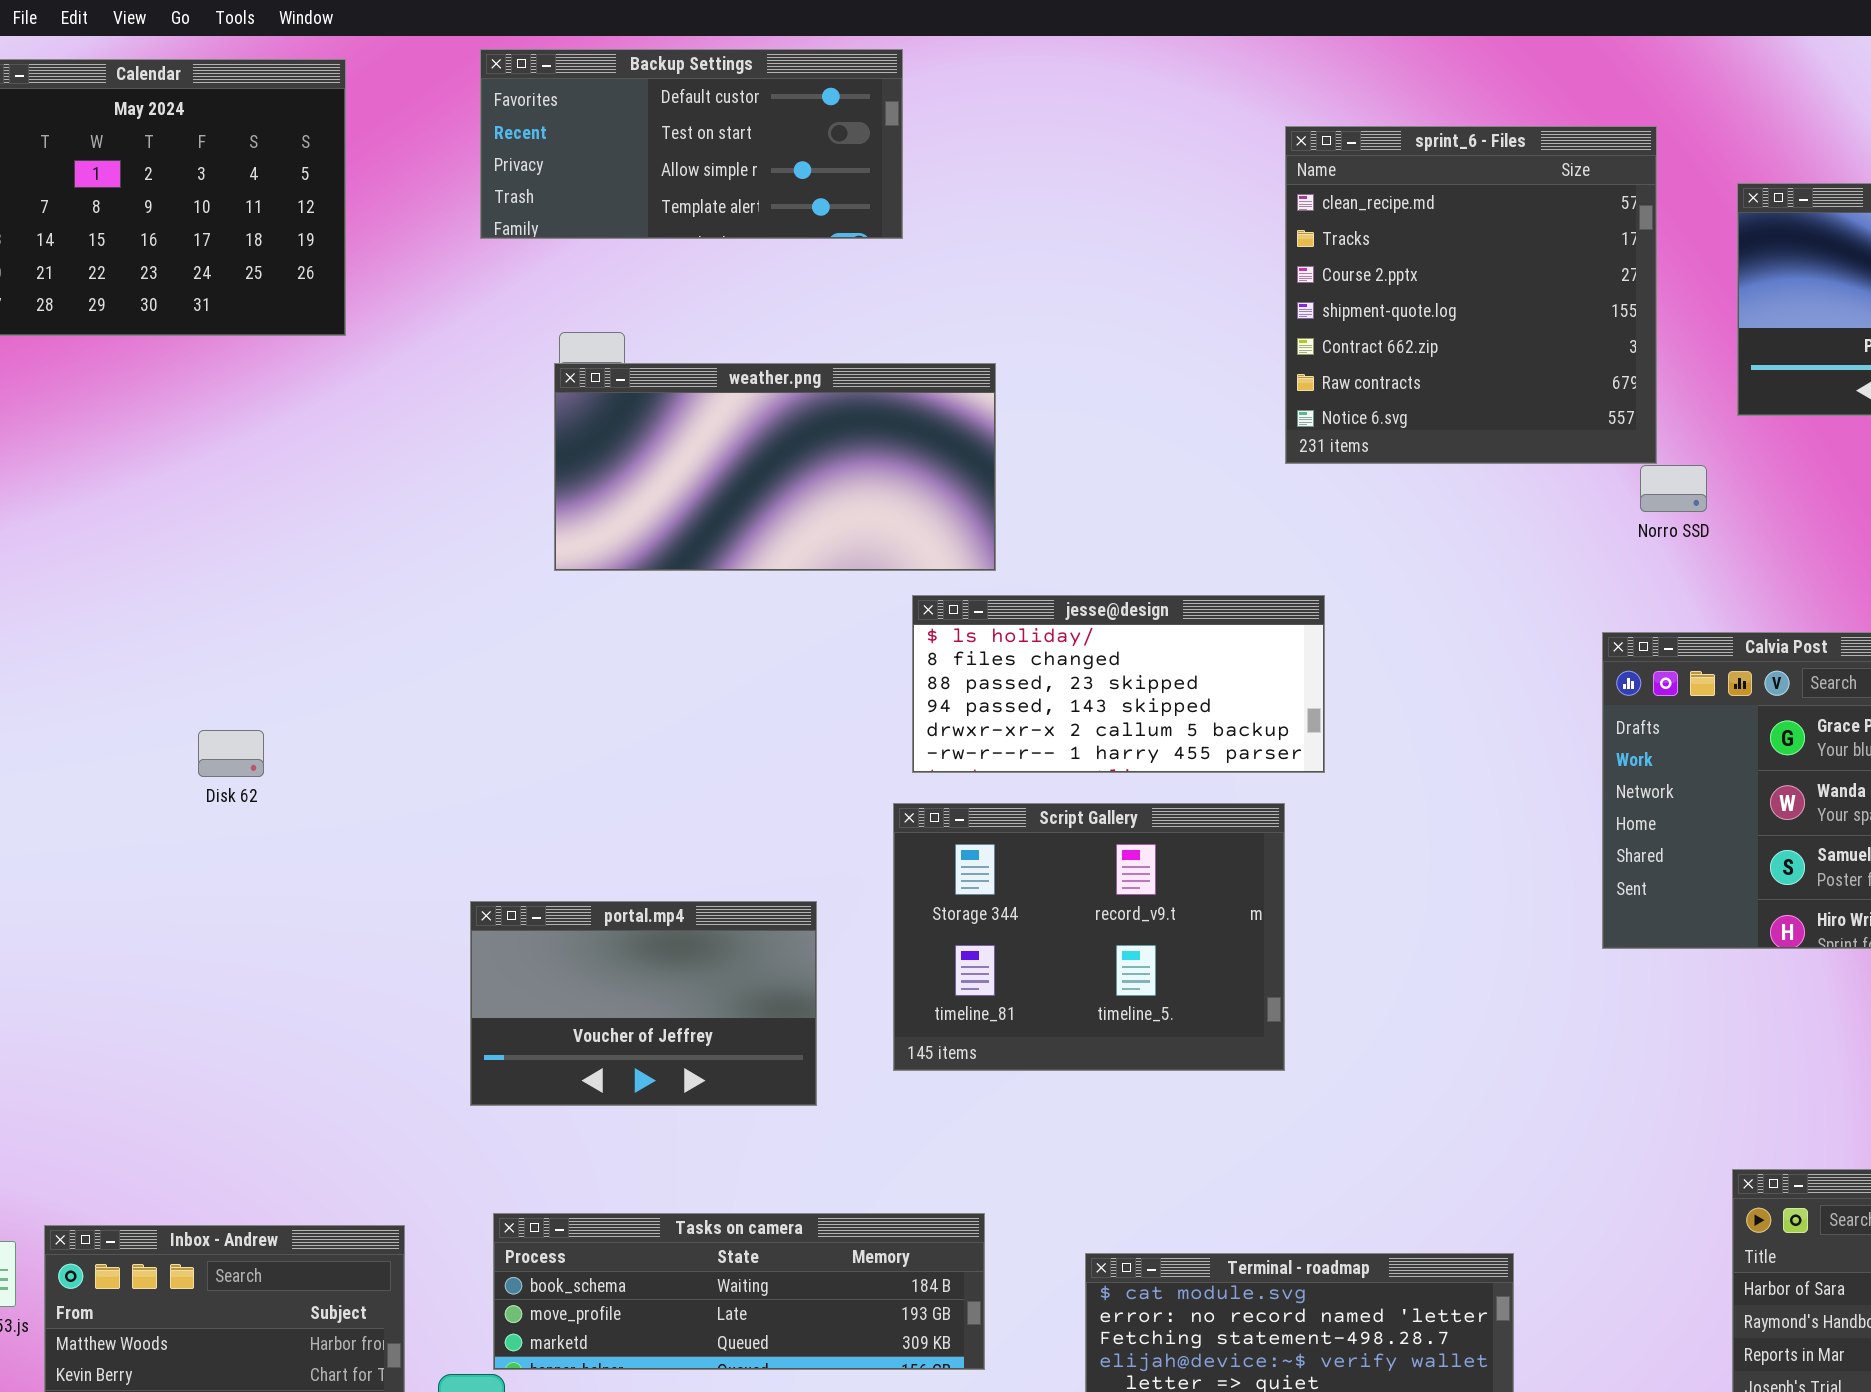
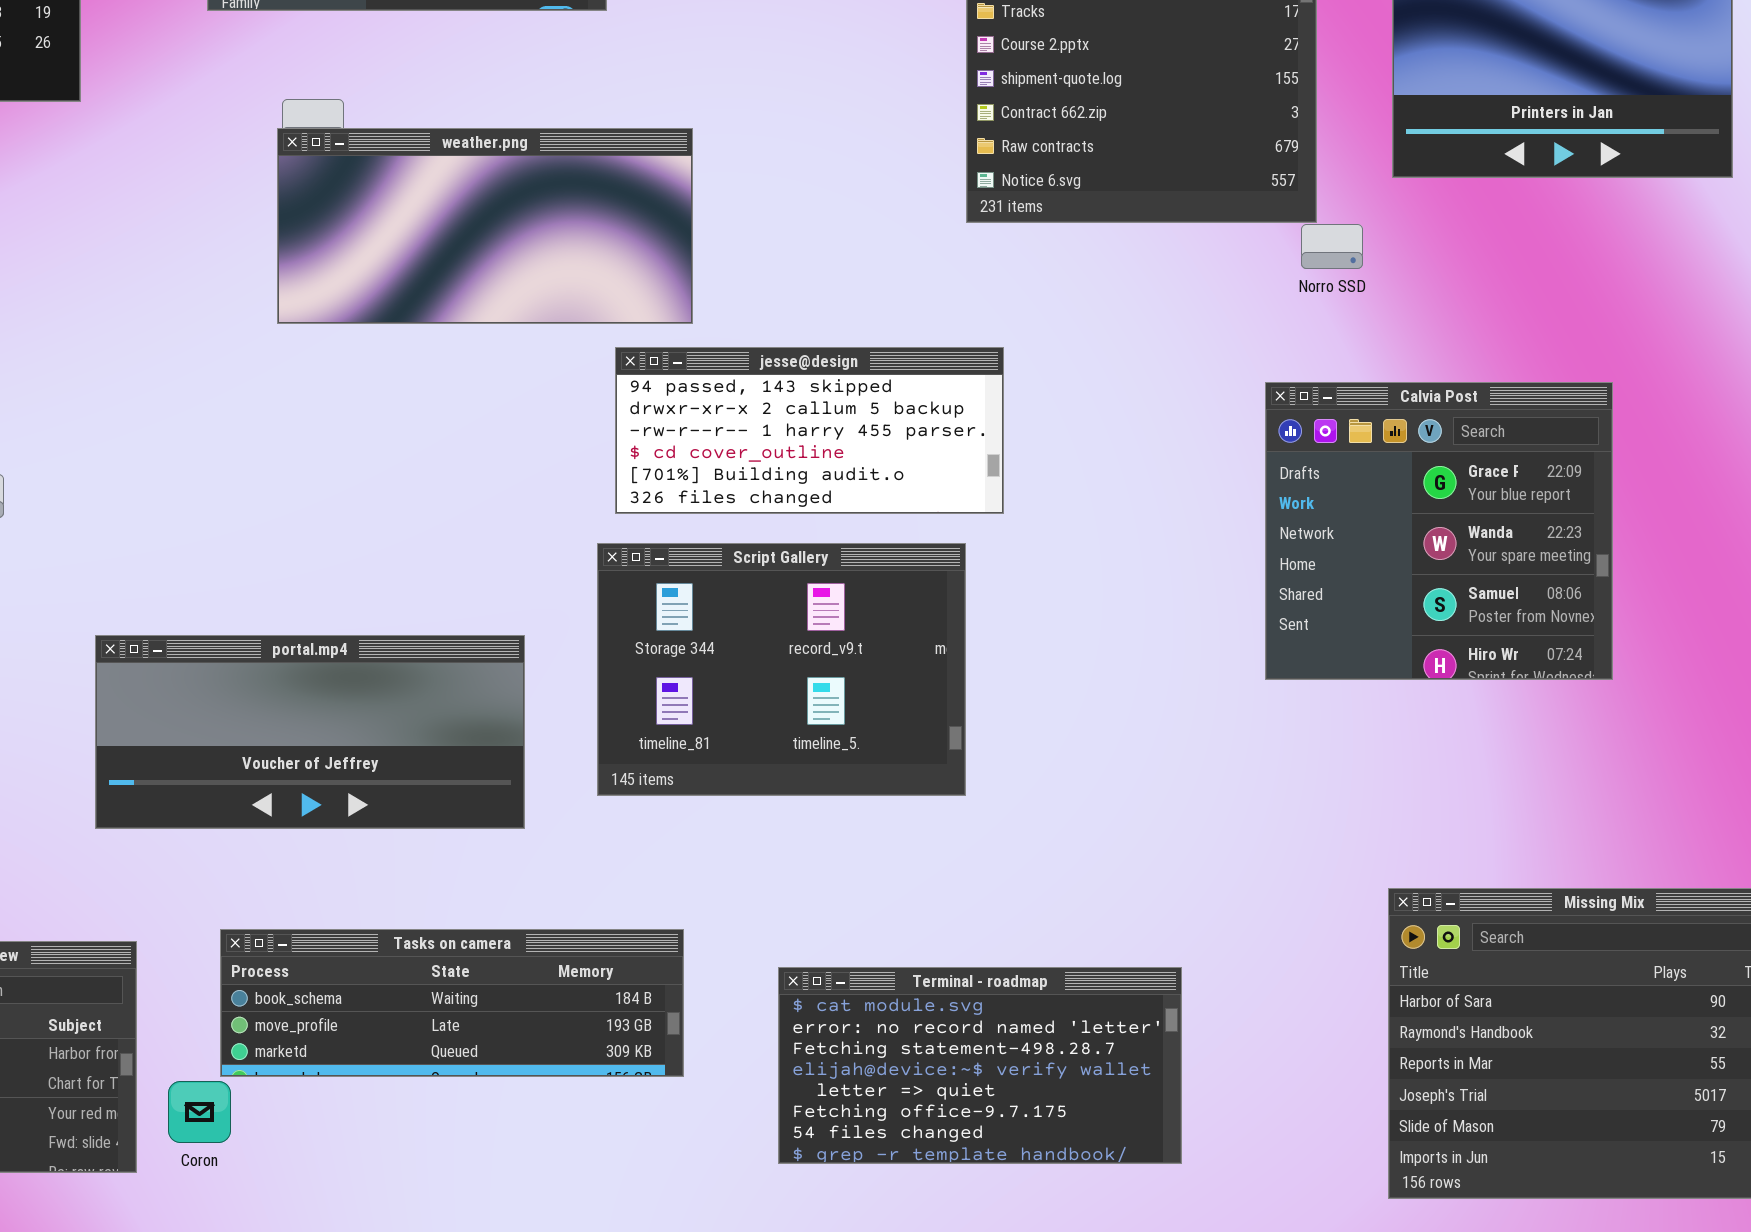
jesse@design: [912,595,1325,773] -> [615,347,1004,514], scrolled down 3 rows
portal.mp4: [470,901,817,1106] -> [95,635,525,829], resized

